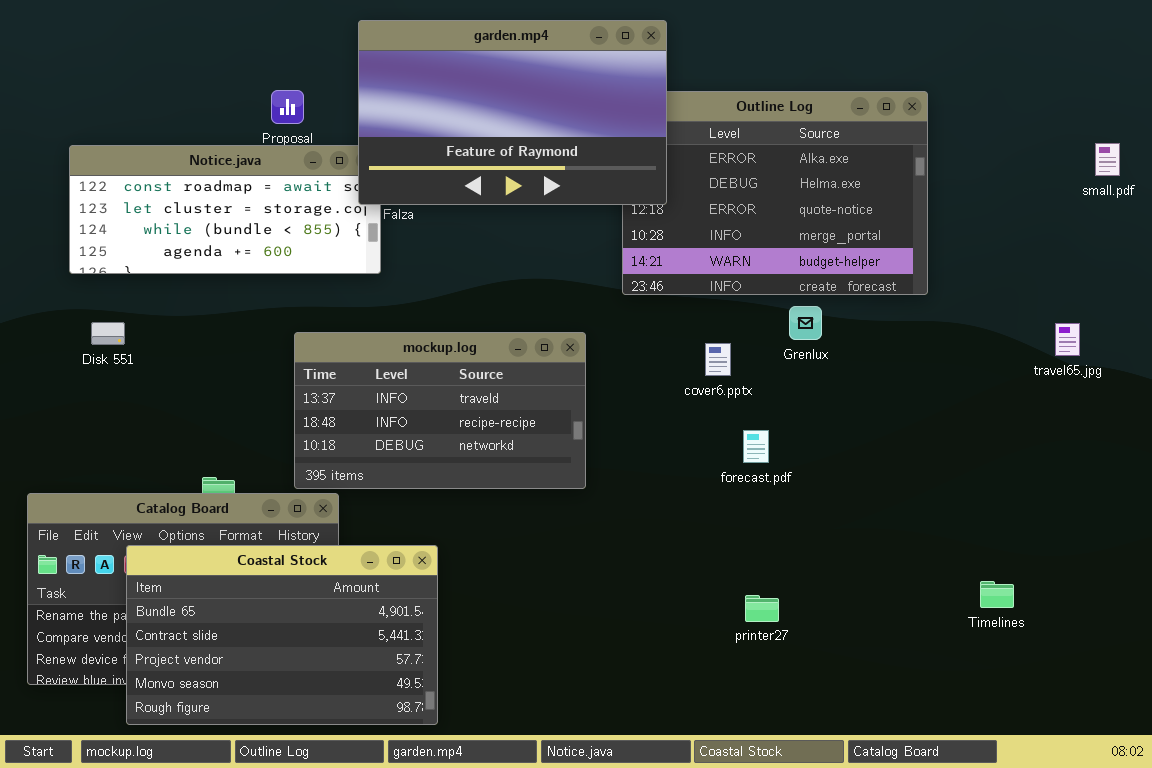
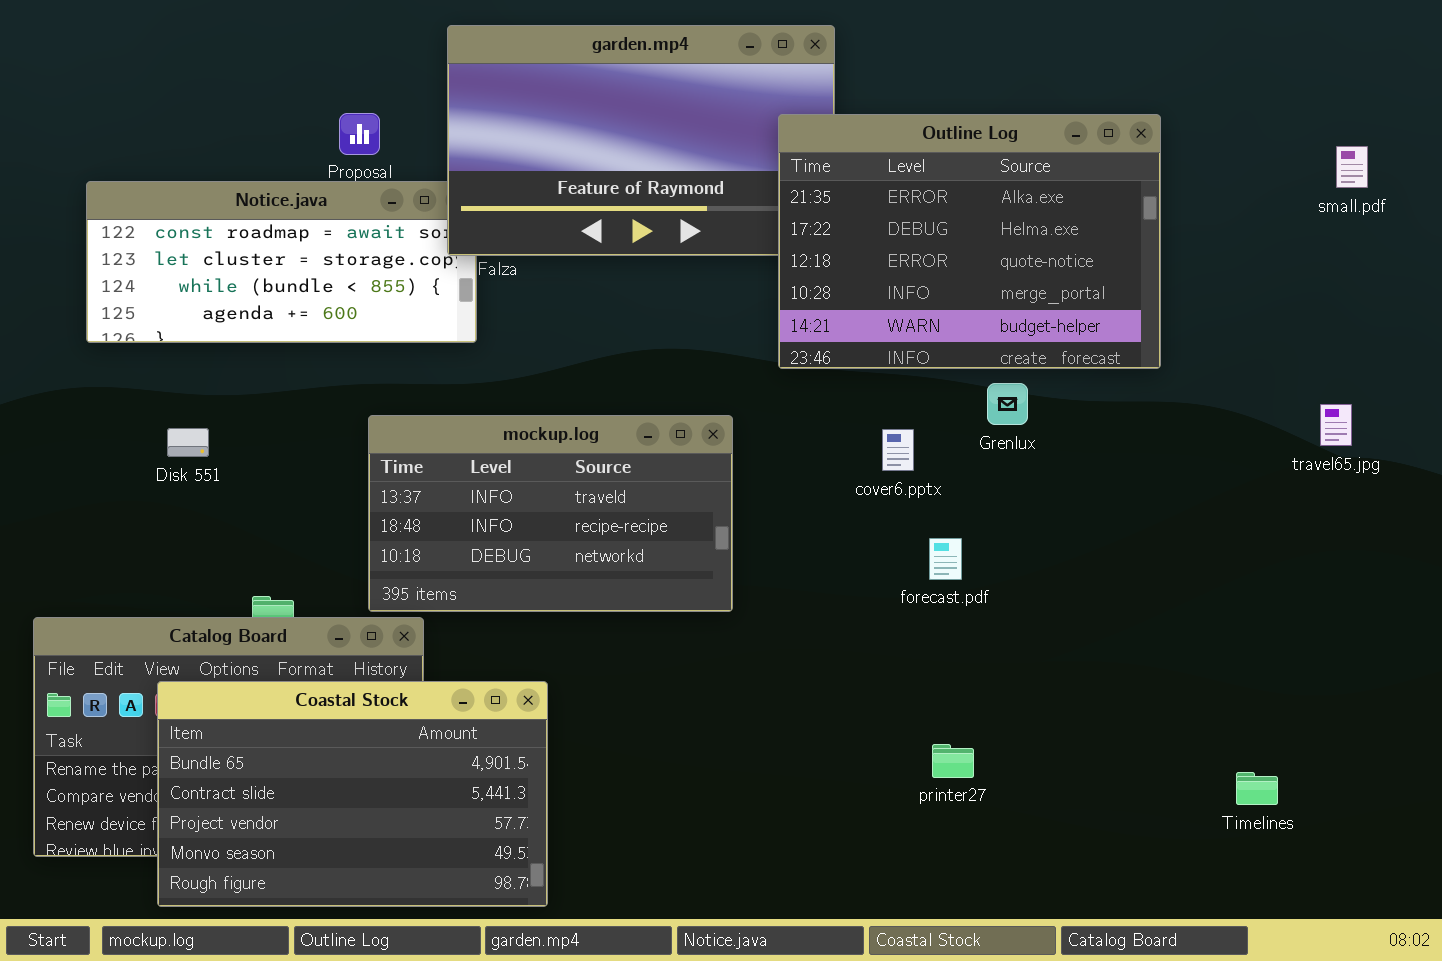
Outline Log: [622,91,928,295] -> [778,114,1161,369], raised
small.pdf: [1095,143,1120,176] -> [1336,146,1368,188], moved
Disk 551: [91,322,125,345] -> [167,428,209,457], moved
Timelines: [980,581,1014,608] -> [1236,772,1278,805], moved

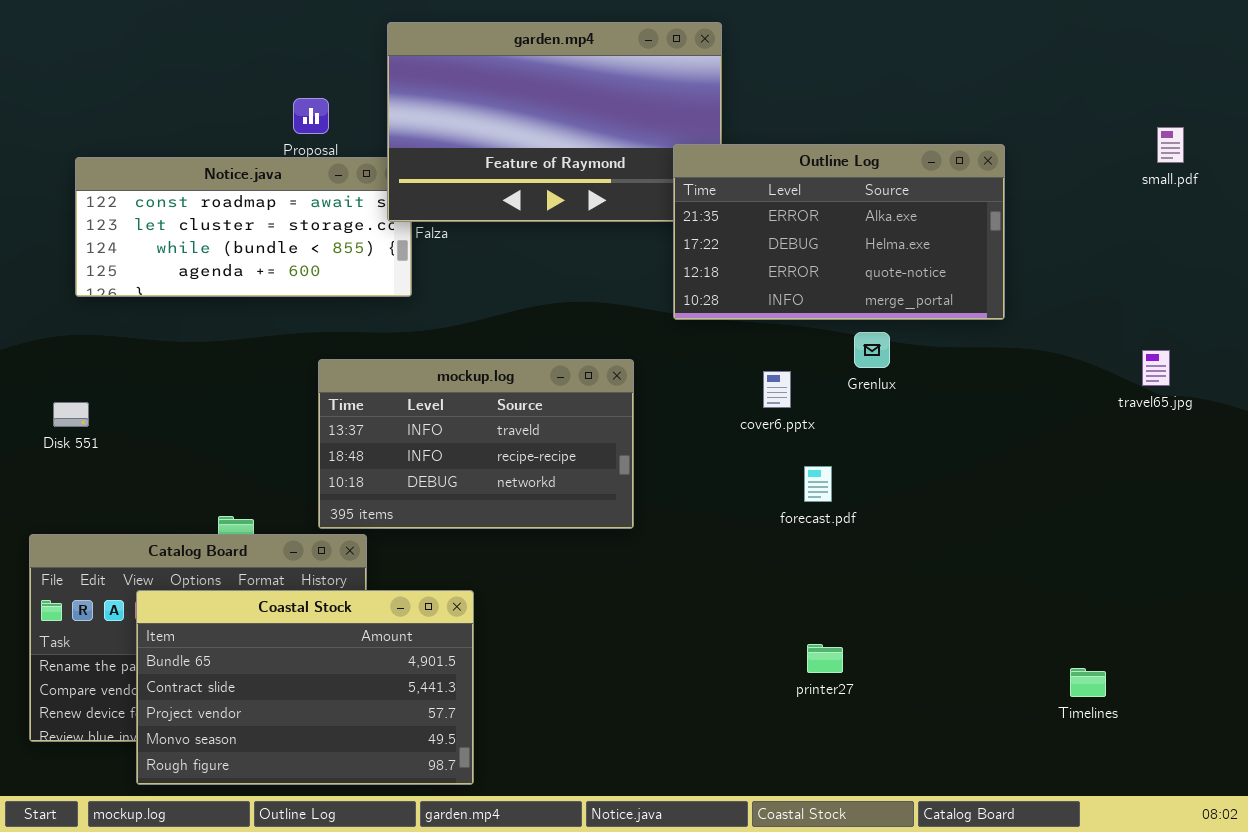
Outline Log: [778,114,1161,369] -> [673,144,1005,320], resized
Disk 551: [167,428,209,457] -> [53,402,89,427], moved

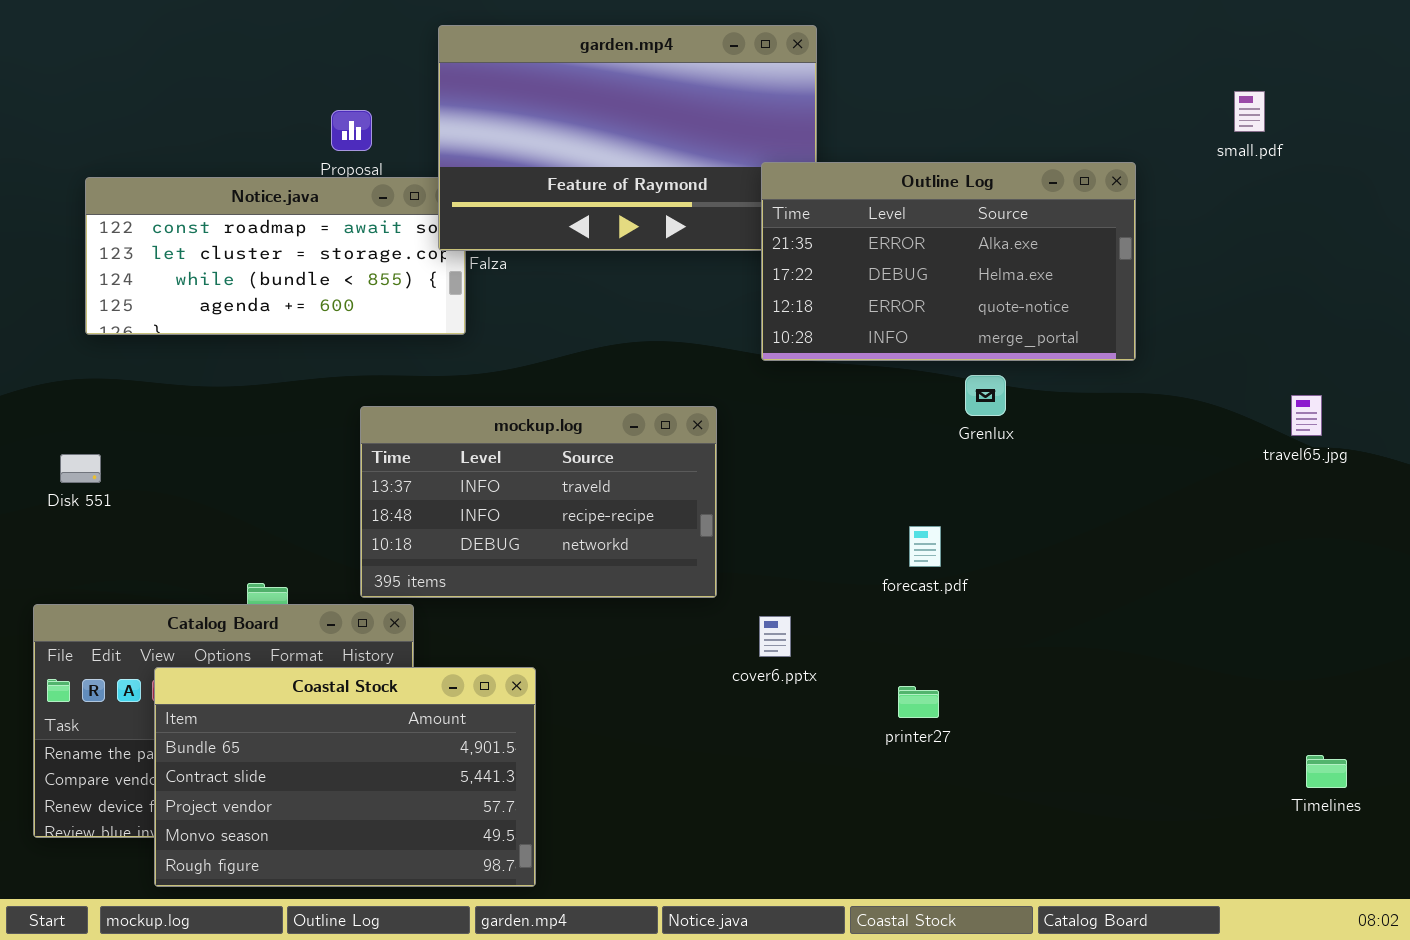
small.pdf: [1157,127,1184,163] -> [1234,91,1265,132], moved
cover6.pptx: [763,371,791,408] -> [759,616,791,657], moved
printer27: [807,644,843,673] -> [898,686,939,718], moved
Timelines: [1070,668,1106,697] -> [1306,755,1347,788], moved

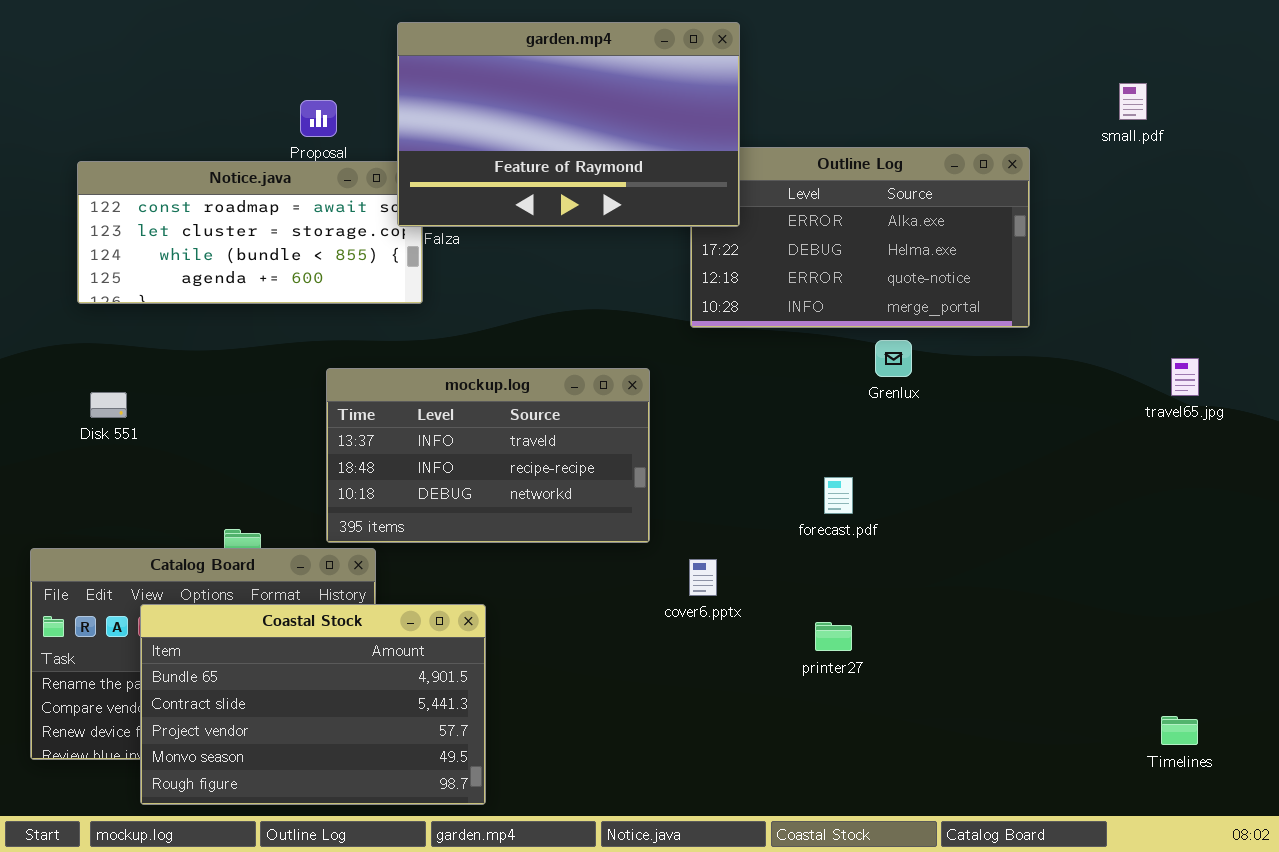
garden.mp4: [438,25,817,251] -> [397,22,740,227], raised
Disk 551: [60,454,101,483] -> [90,392,127,418], moved
Timelines: [1306,755,1347,788] -> [1161,716,1198,745], moved

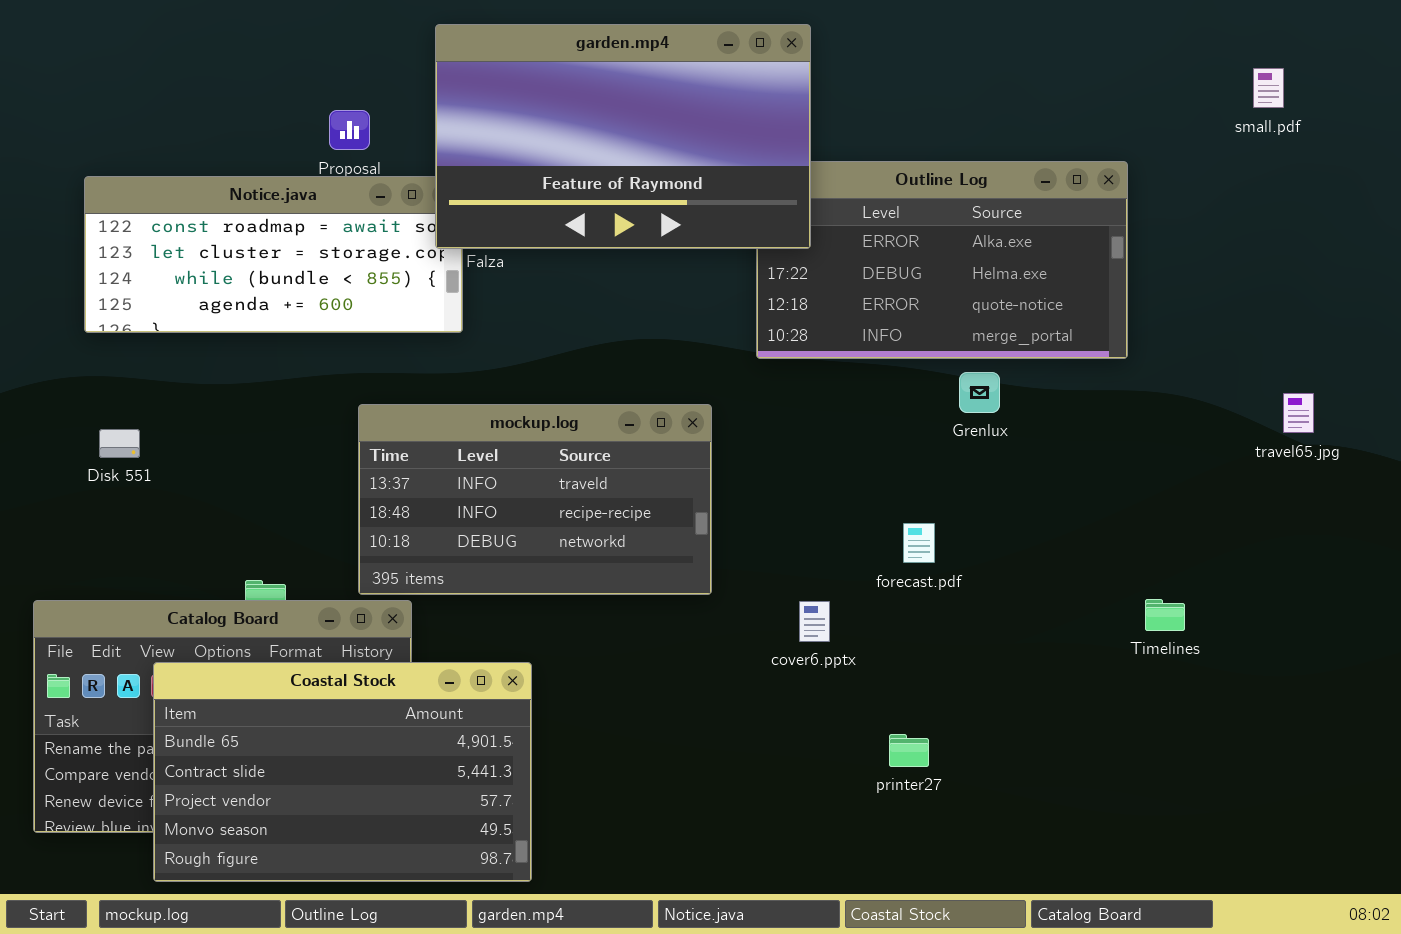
small.pdf: [1119,83,1147,120] -> [1253,68,1284,108], moved
cover6.pptx: [689,559,717,596] -> [799,601,830,642], moved
printer27: [815,622,852,651] -> [889,734,929,767], moved
Timelines: [1161,716,1198,745] -> [1145,599,1185,631], moved

